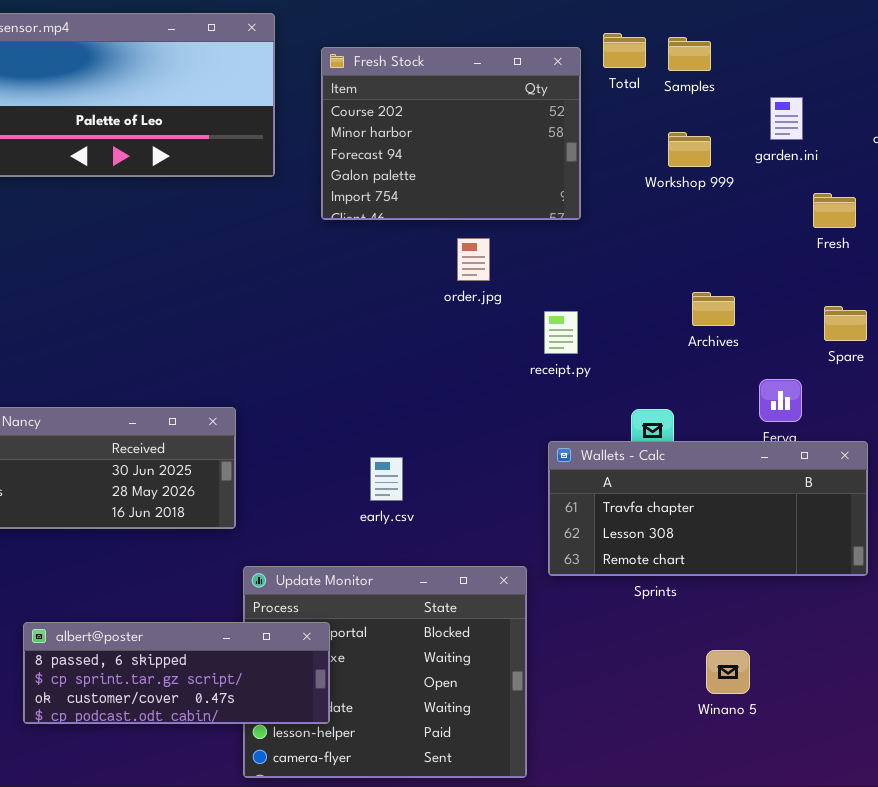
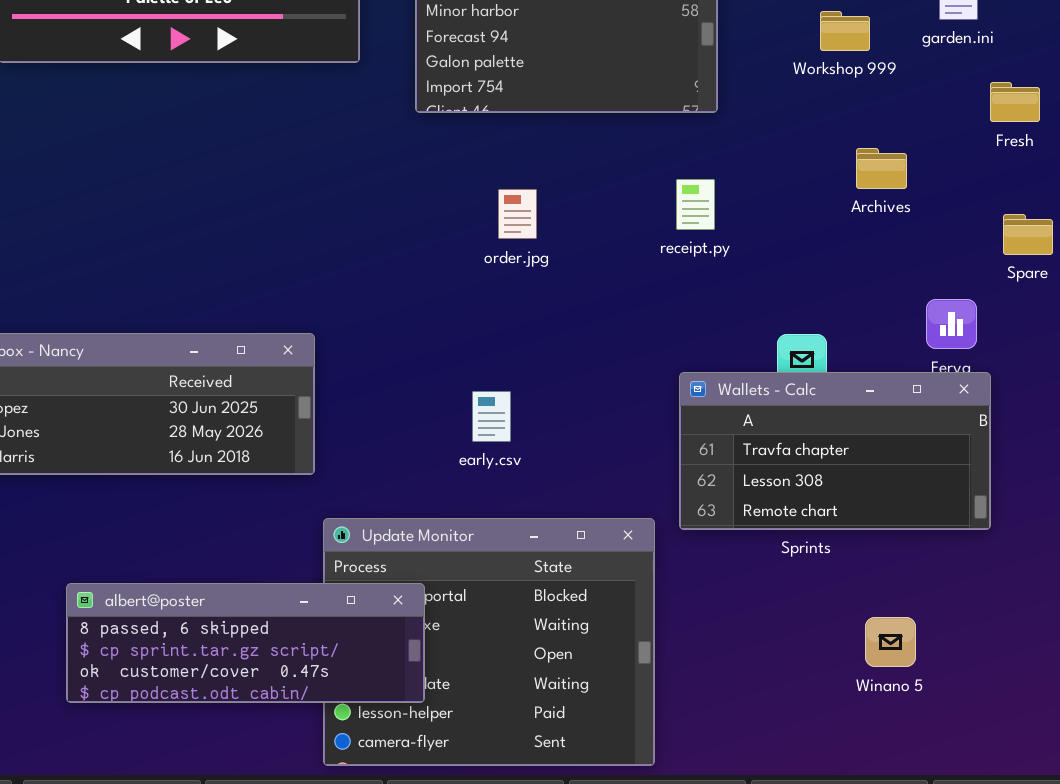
order.jpg: [457,238,490,281] -> [498,189,537,239], moved
Archives: [692,292,735,326] -> [856,148,907,189], moved
receipt.py: [544,311,578,354] -> [676,179,715,230], moved
Wallets - Calc: [548,441,868,576] -> [679,372,991,530], resized

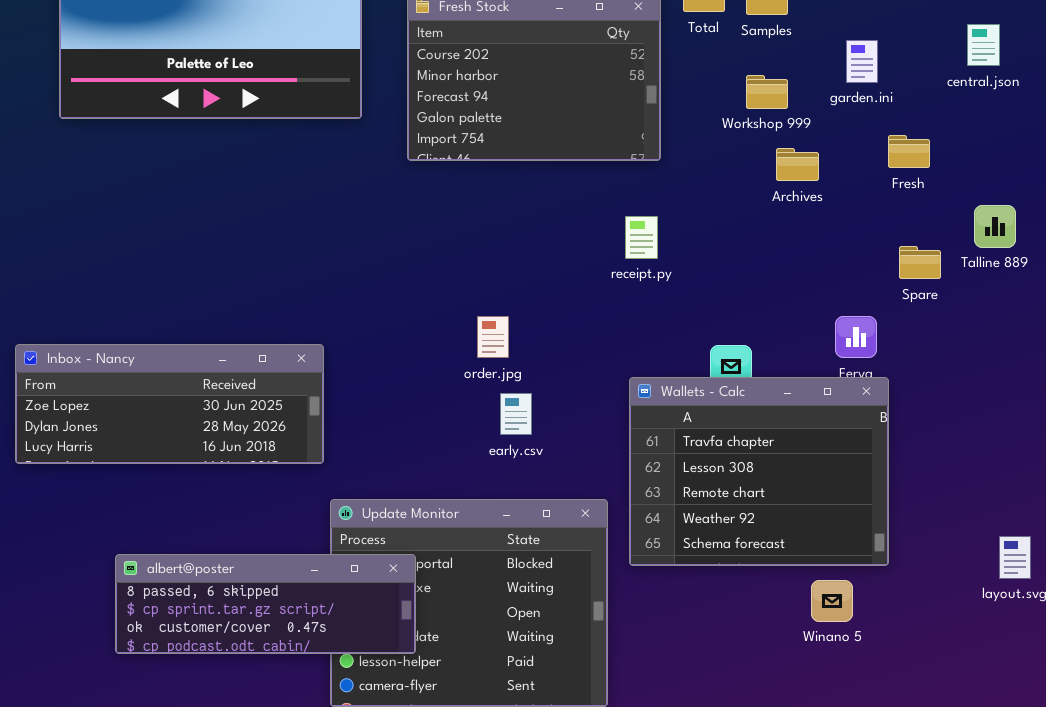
Archives: [856,148,907,189] -> [776,148,819,181], moved
order.jpg: [498,189,537,239] -> [477,316,509,358], moved
Wallets - Calc: [679,372,991,530] -> [629,377,889,566], resized
early.csv: [472,391,511,442] -> [500,393,532,435], moved
Winano 5: [865,617,916,667] -> [811,580,853,622], moved

